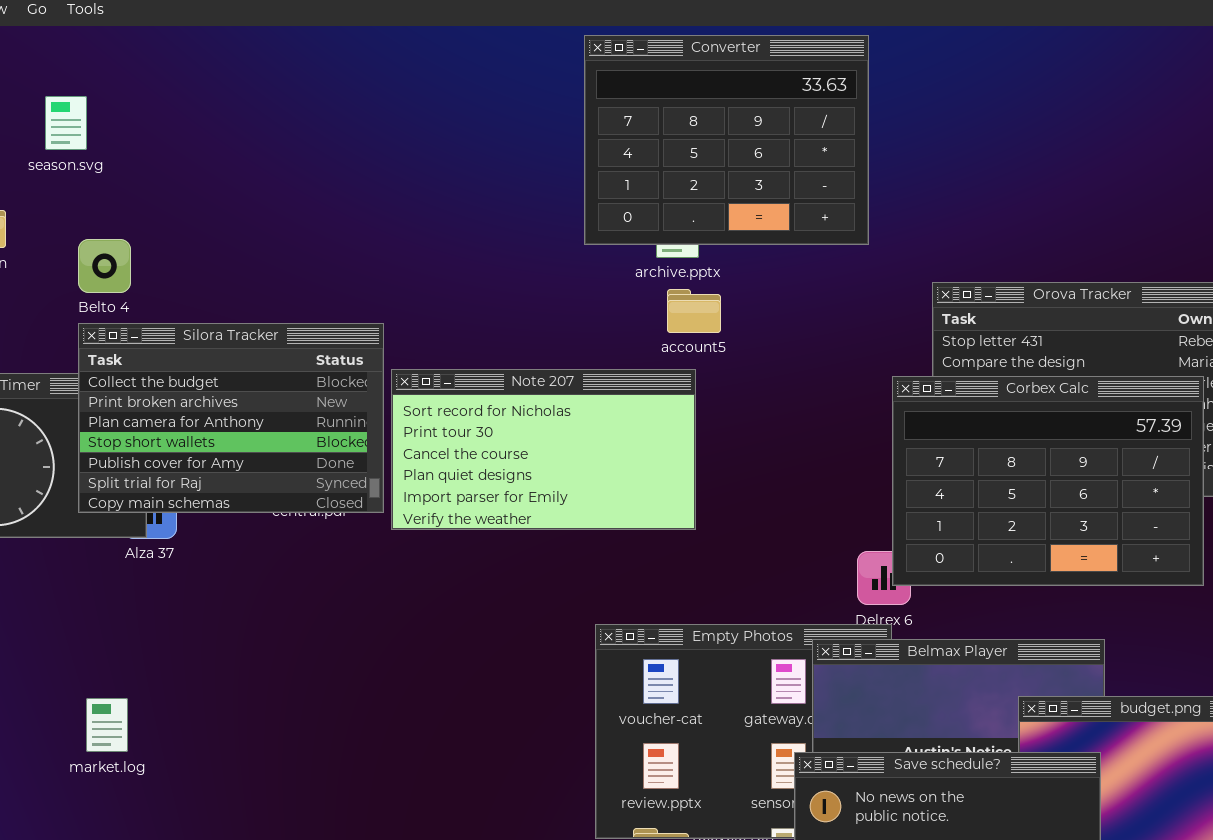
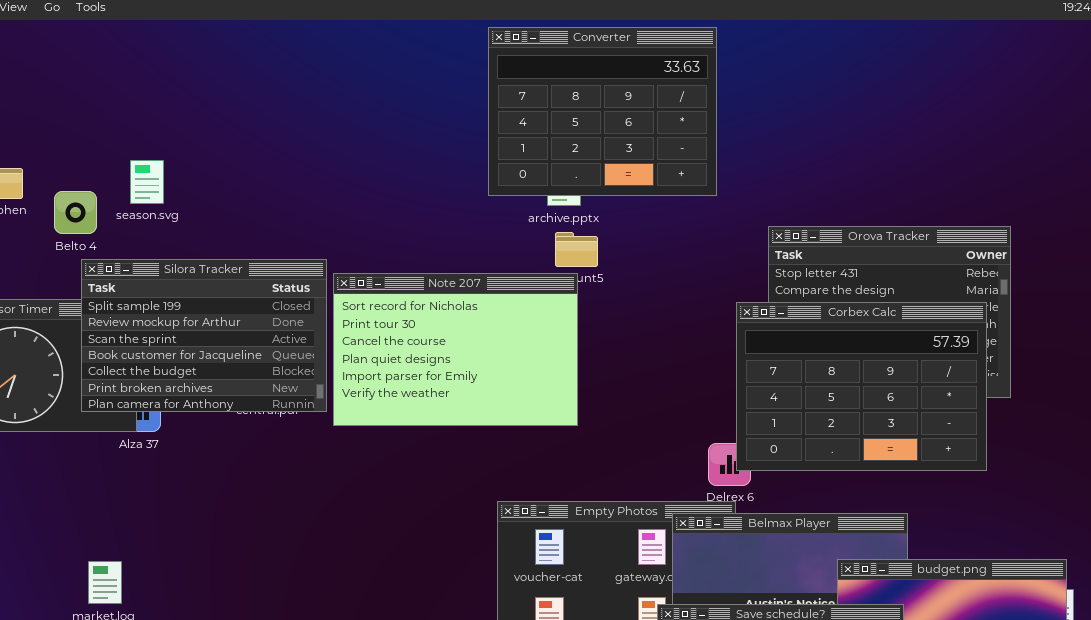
season.svg: [45,96,87,150] -> [130,160,164,204], moved
Belto 4: [78,239,131,293] -> [54,191,97,234], moved
Silora Tracker: [78,323,384,513] -> [81,259,327,412], scrolled up 4 rows
Note 207: [391,369,696,530] -> [333,273,578,426], resized

